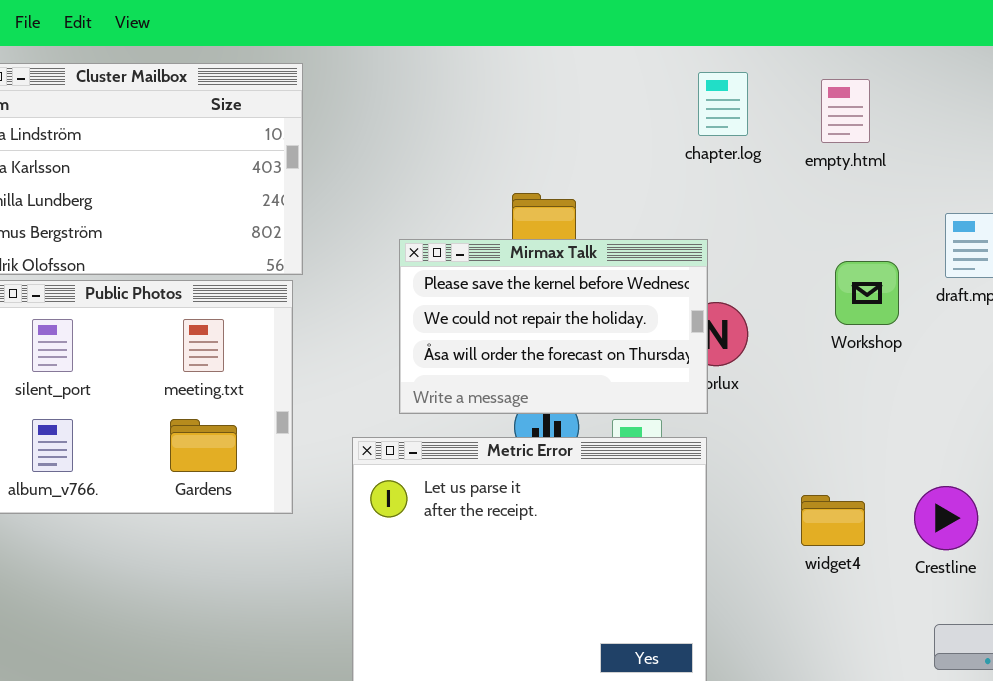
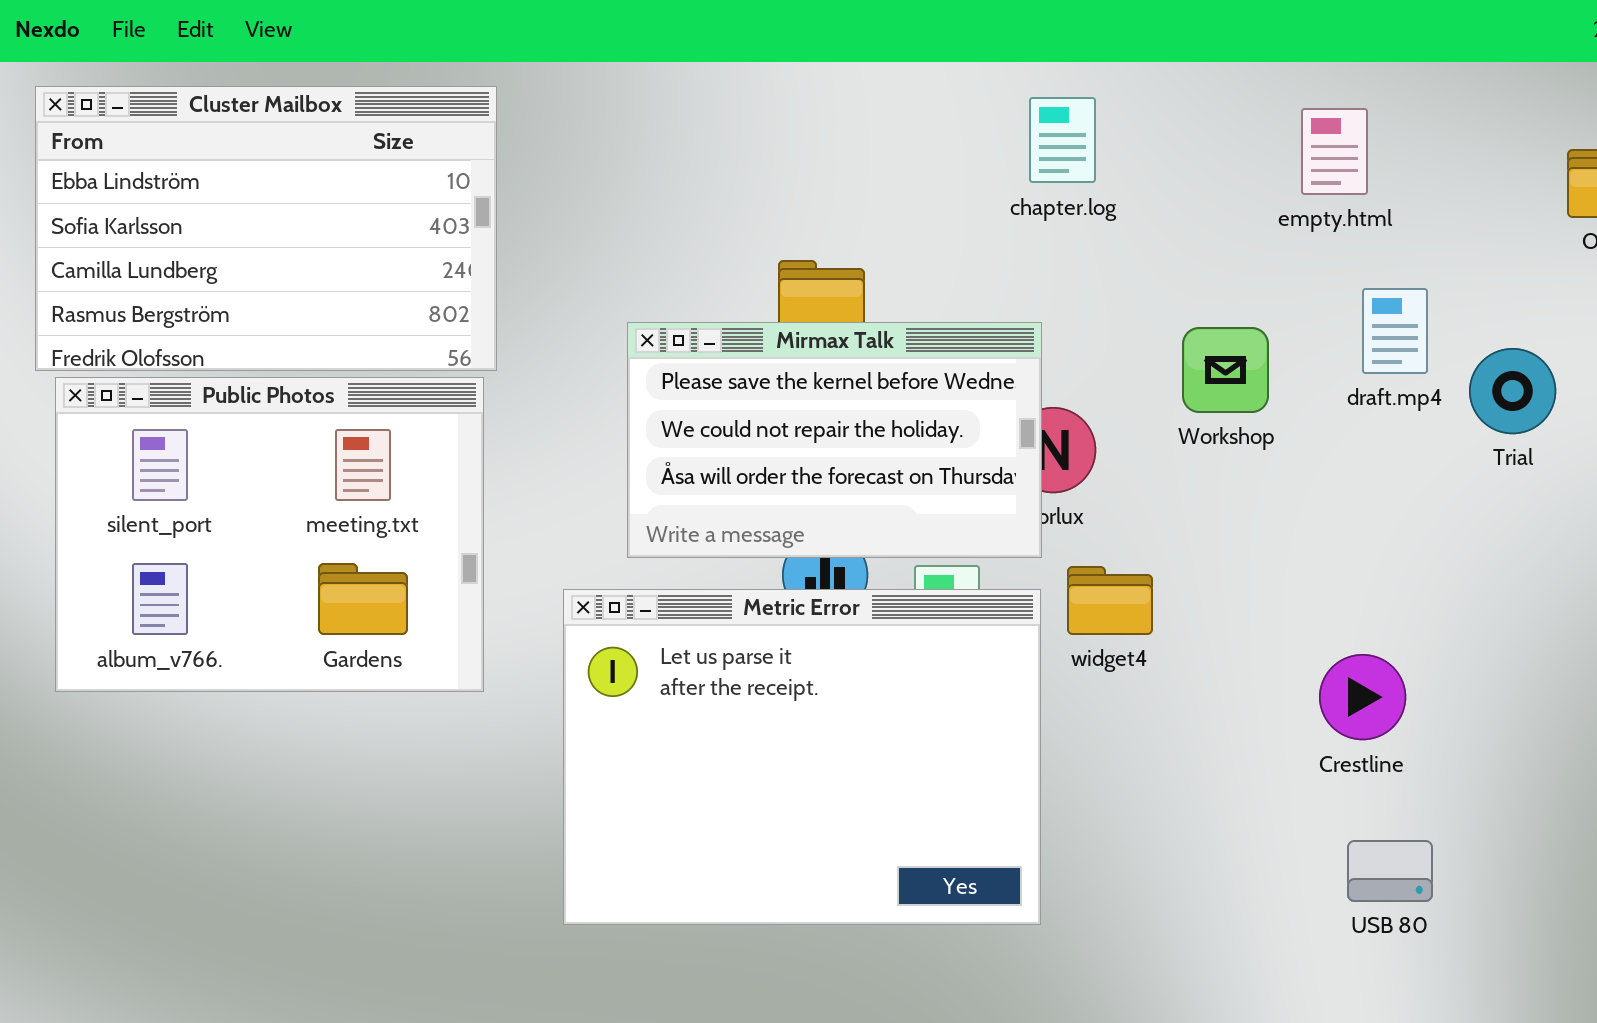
empty.html: [821,79,870,143] -> [1301,108,1368,195], moved
Workshop: [835,261,899,325] -> [1182,327,1269,413], moved
widget4: [801,495,865,546] -> [1067,566,1153,635], moved

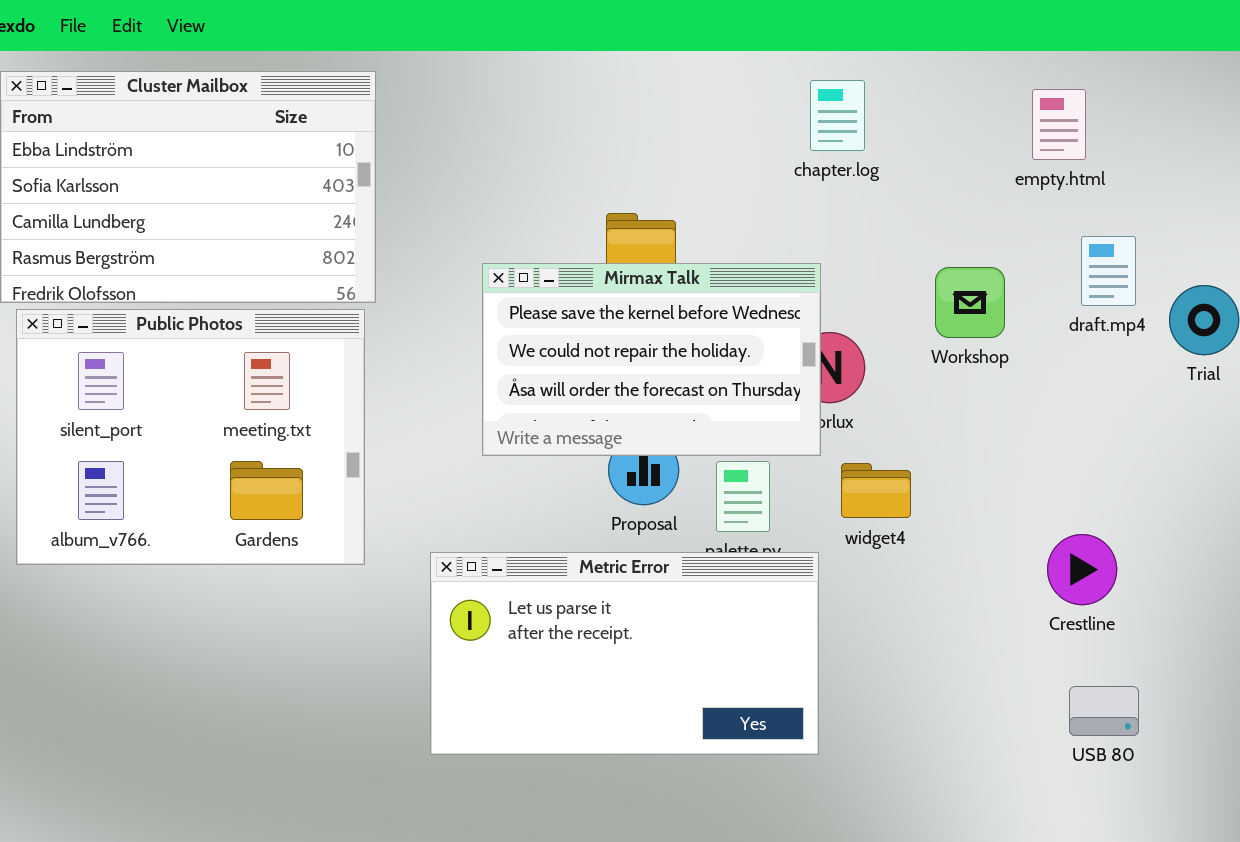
Metric Error: [563,589,1041,925] -> [430,552,819,755], resized

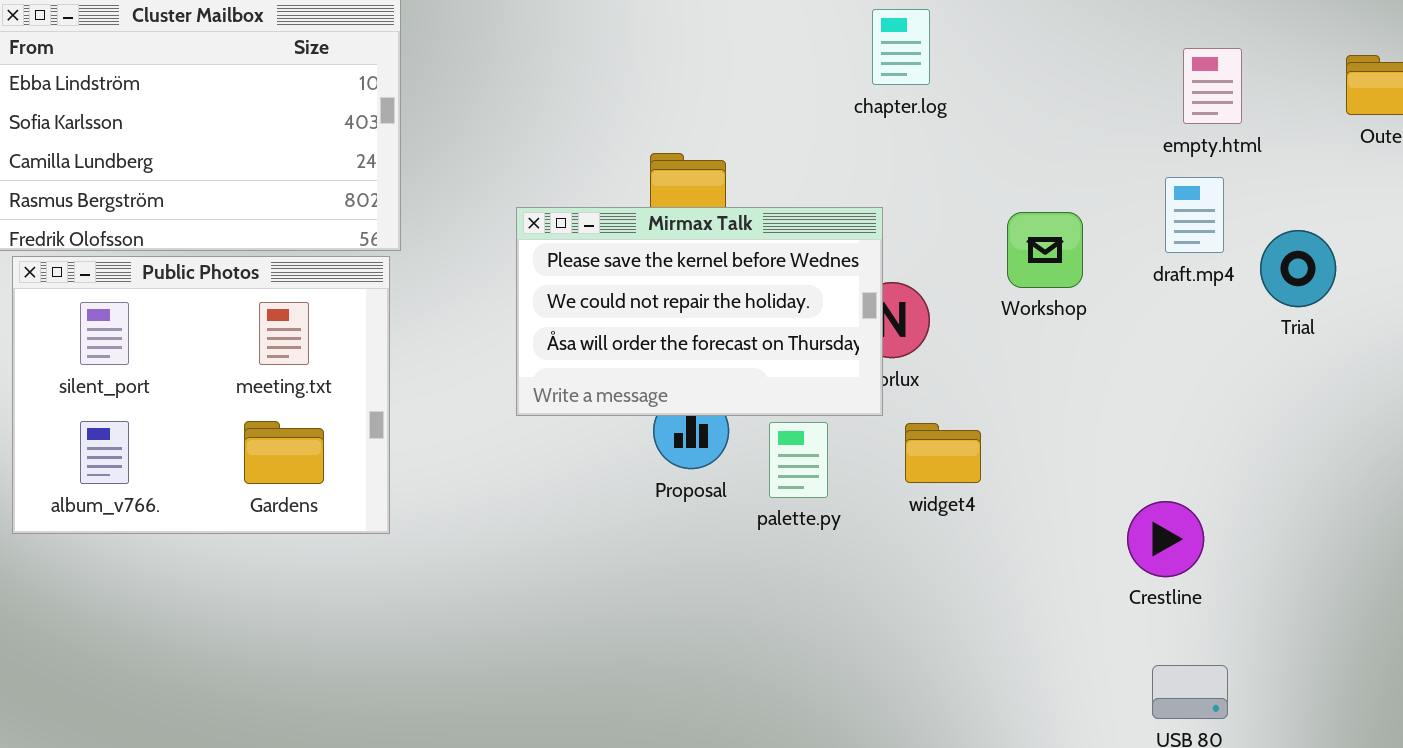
empty.html: [1032,89,1086,160] -> [1183,48,1242,124], moved
Metric Error: [430,552,819,755] -> none, closed

